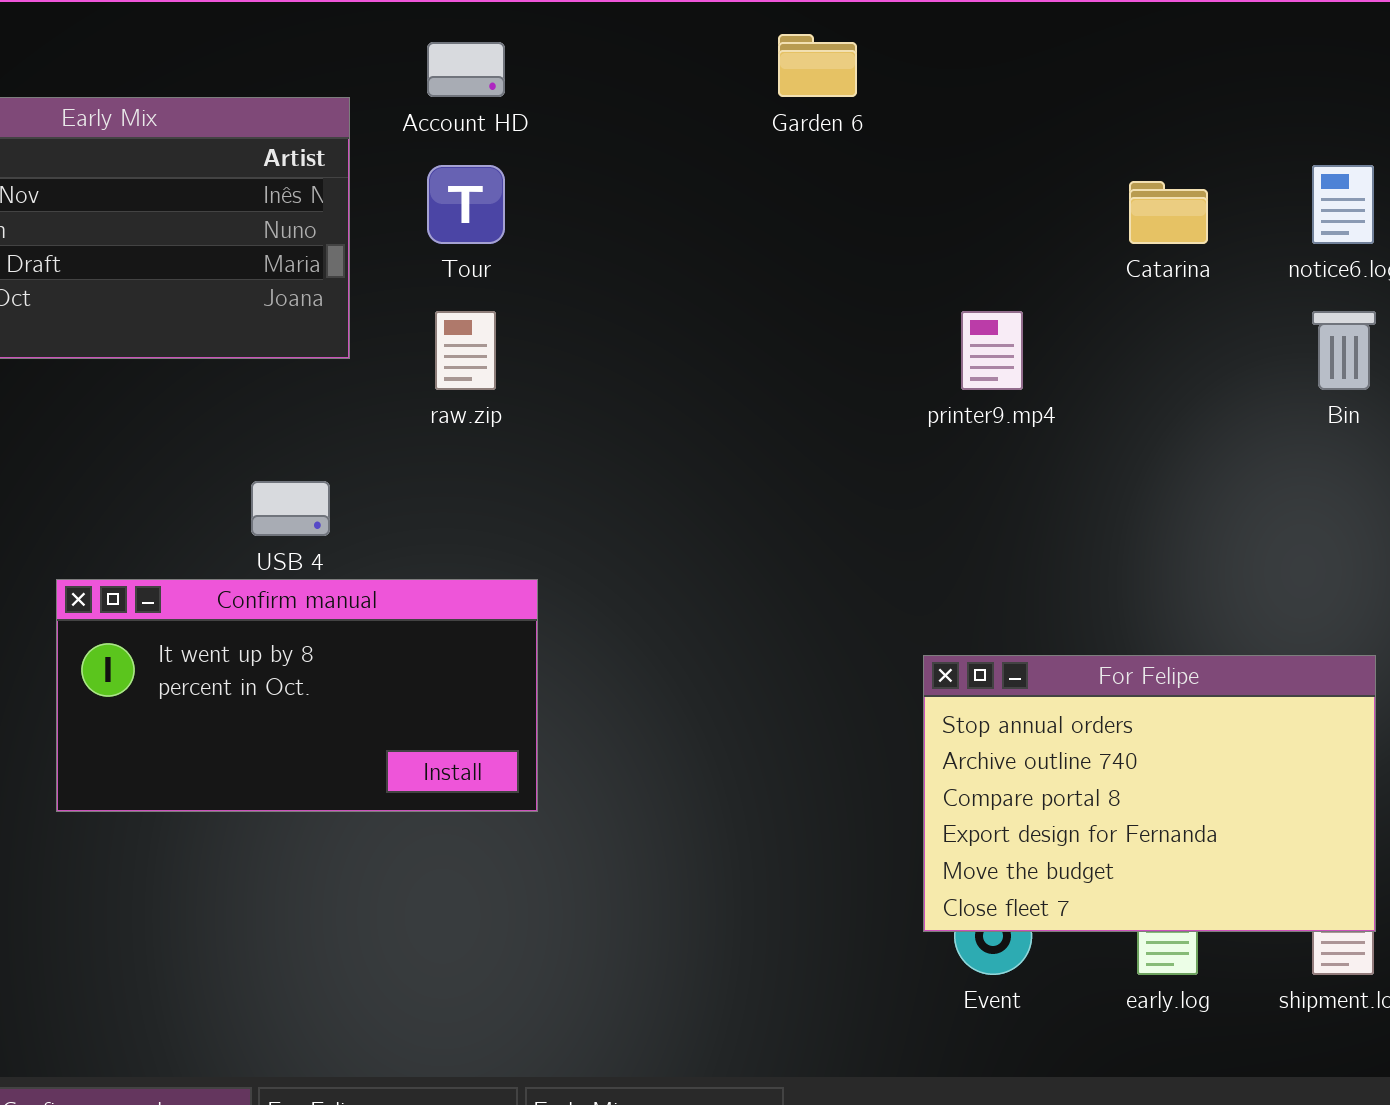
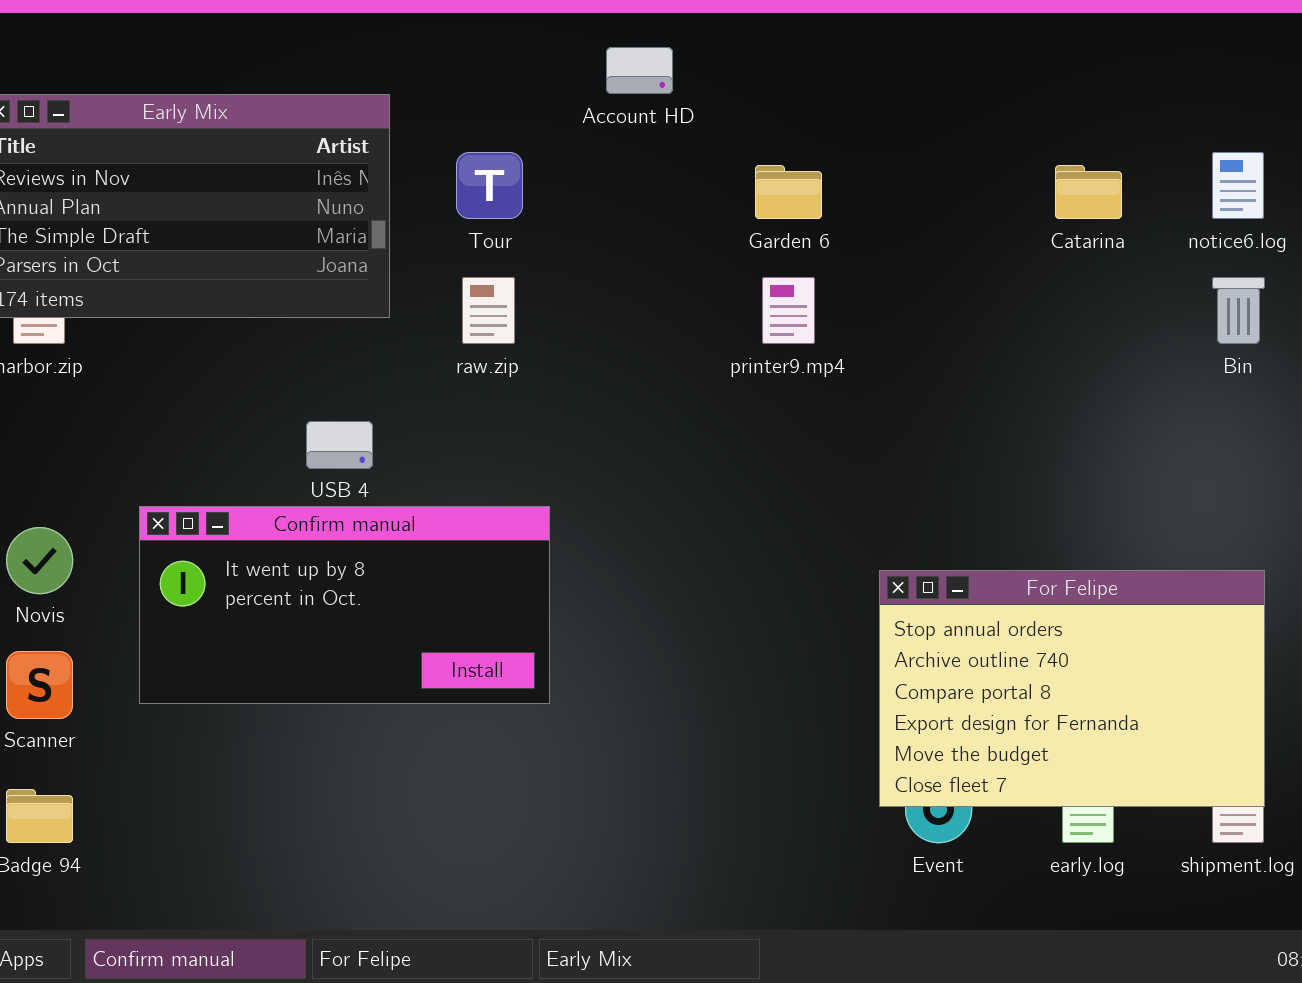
Garden 6: [778,34,857,97] -> [755,165,822,219], moved
Account HD: [427,42,505,97] -> [606,47,673,94], moved
printer9.mp4: [961,311,1023,390] -> [762,277,815,344], moved

